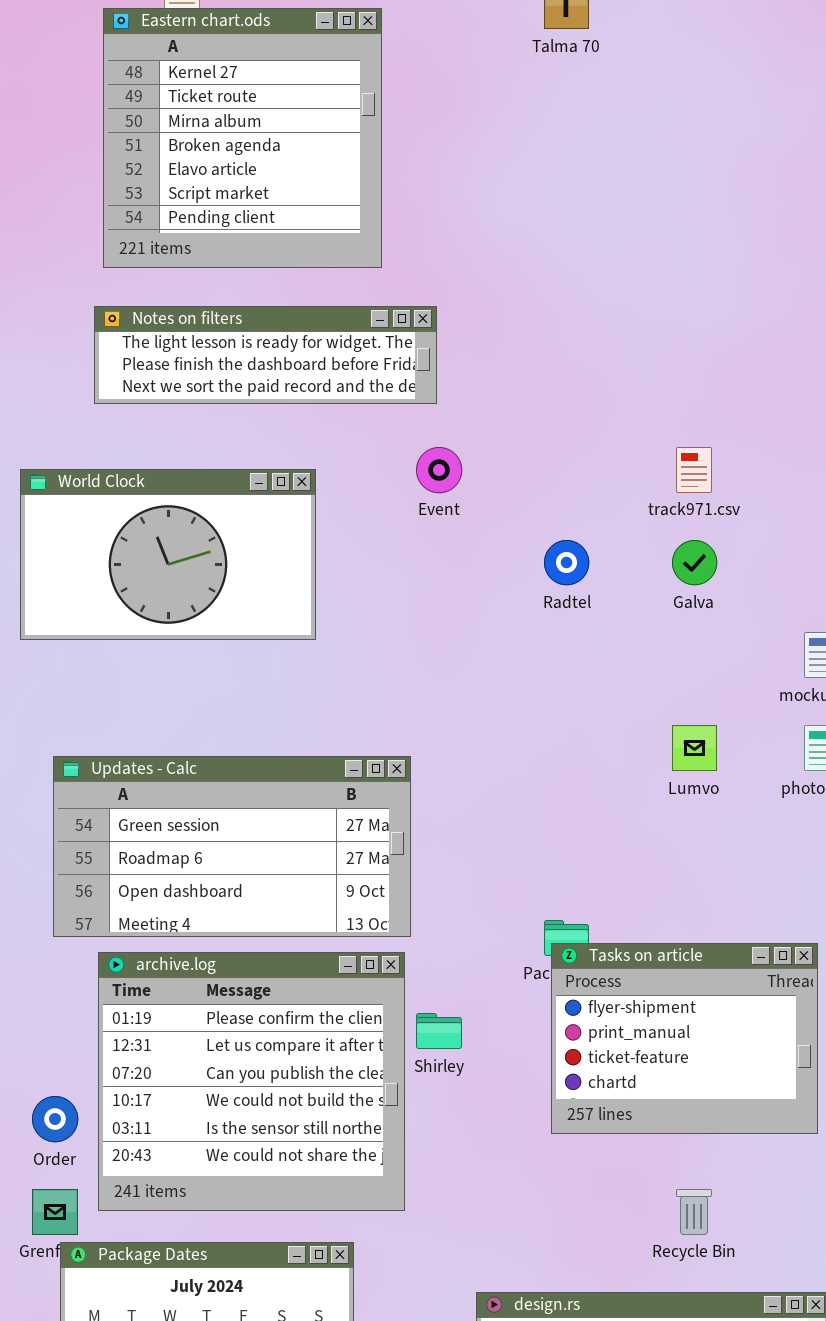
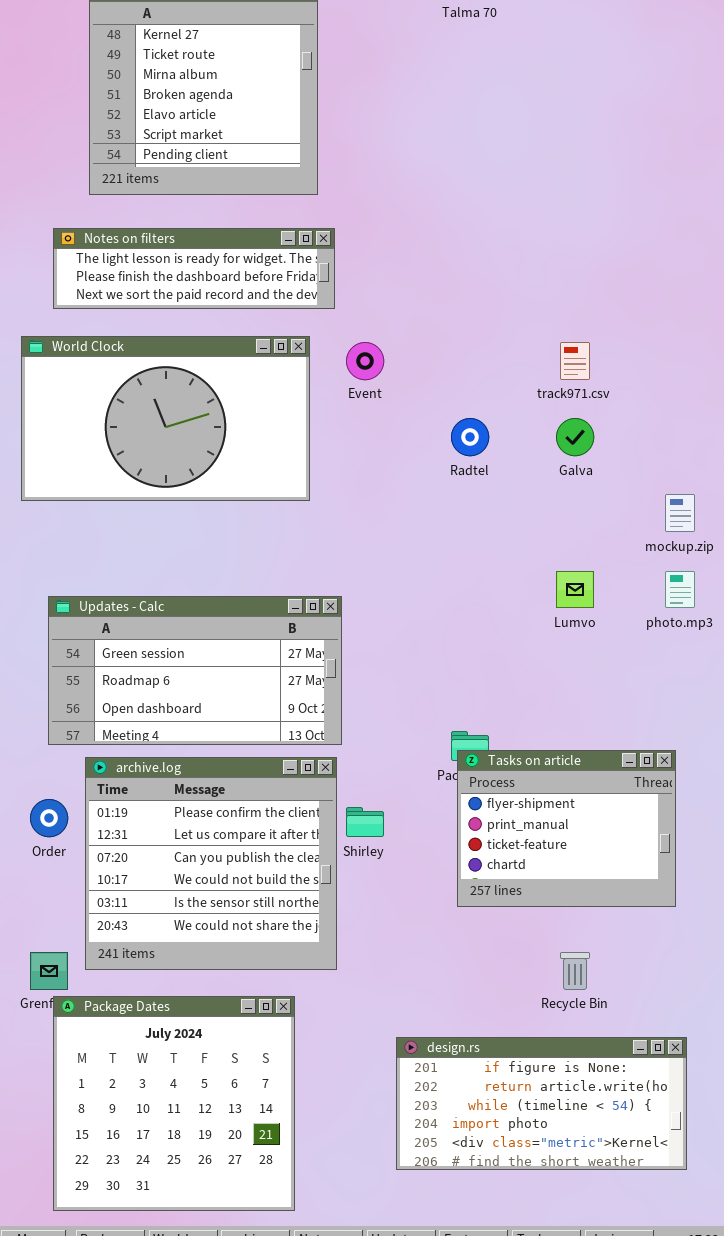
Notes on filters: [94,306,437,404] -> [53,228,335,309], moved
World Clock: [20,469,316,640] -> [21,336,310,501], resized
Order: [32,1096,78,1142] -> [30,799,68,837], moved

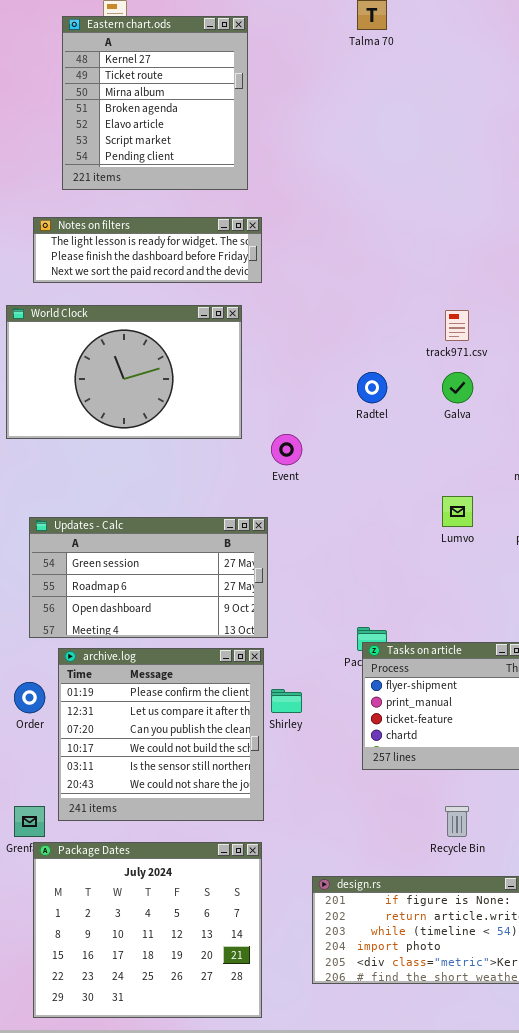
Event: [346,342,384,380] -> [271,434,302,465], moved
Package Dates: [53,996,295,1211] -> [33,842,262,1018], resized

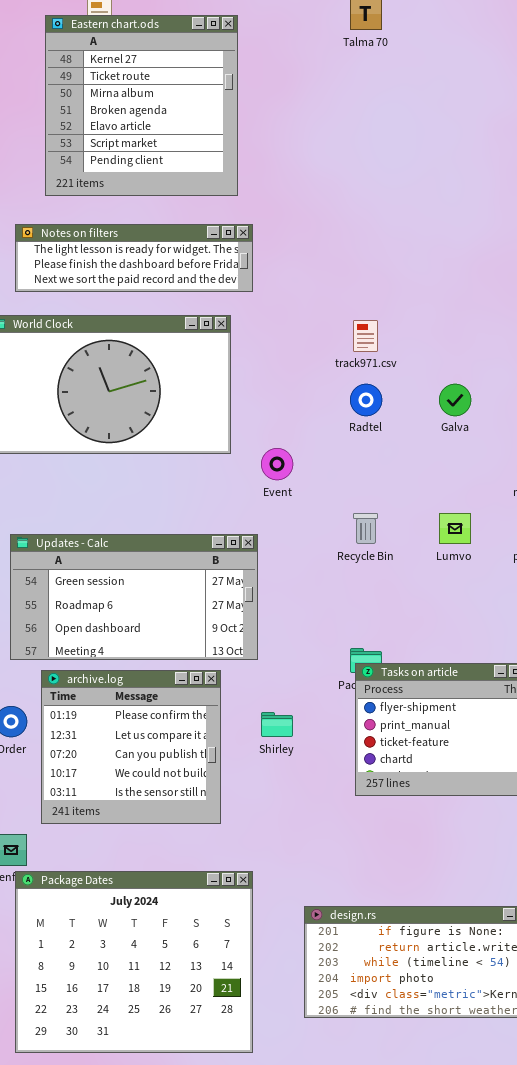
track971.csv: [445,310,469,341] -> [353,320,378,352], moved
archive.log: [58,648,264,821] -> [41,670,221,824], resized
Recycle Bin: [445,806,469,837] -> [353,513,378,544], moved

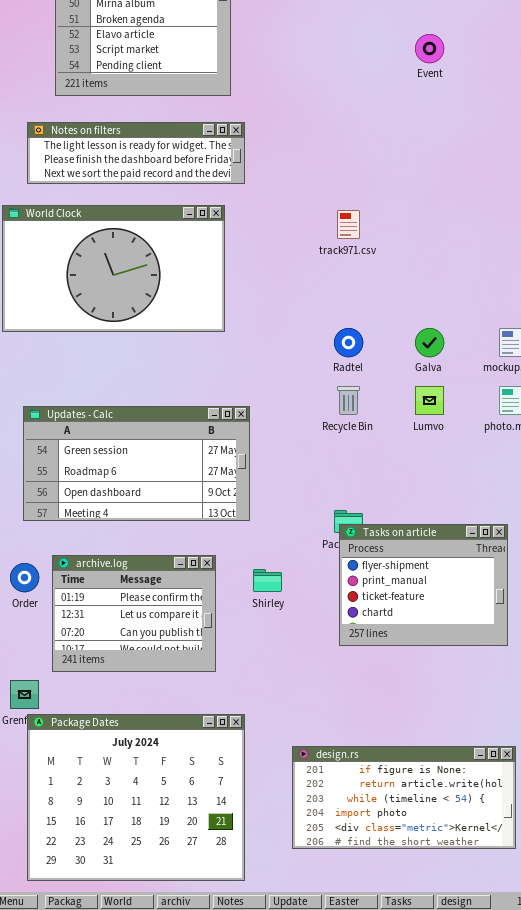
Radtel: [350,384,382,416] -> [334,328,363,357], moved
Galva: [439,384,471,416] -> [415,328,444,357], moved
Event: [261,448,293,480] -> [415,34,444,63], moved
archive.log: [41,670,221,824] -> [52,555,216,672], resized

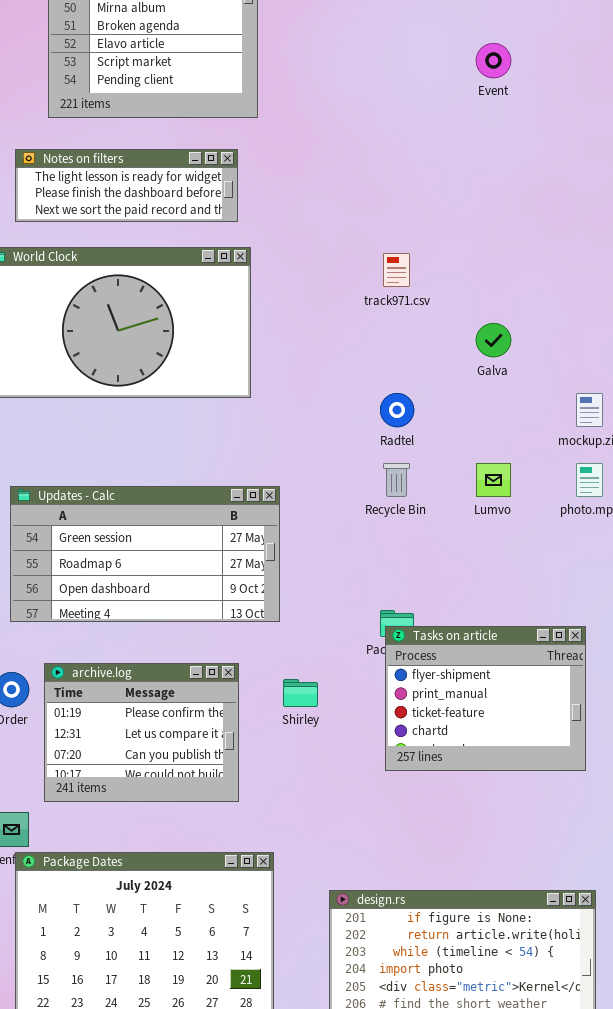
Notes on filters: [27,122,245,184] -> [15,149,238,222], resized
Galva: [415,328,444,357] -> [476,323,511,357], moved

